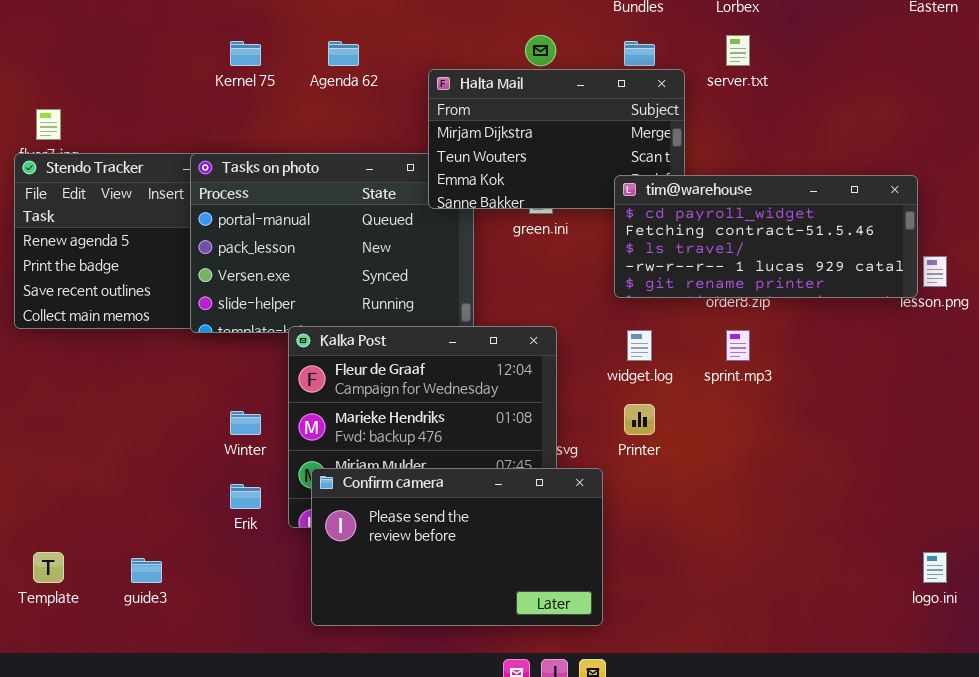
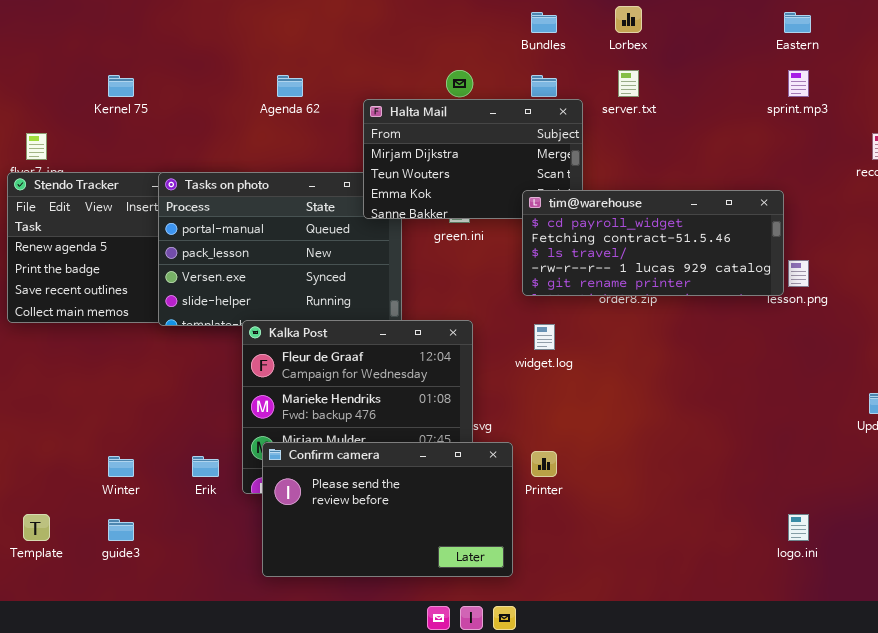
Kernel 75: [230,41,261,66] -> [108,75,134,97], moved
sprint.mp3: [726,330,750,361] -> [788,70,809,97], moved
Printer: [624,404,655,435] -> [531,451,557,477], moved
Winter: [230,411,261,435] -> [108,456,134,477], moved

